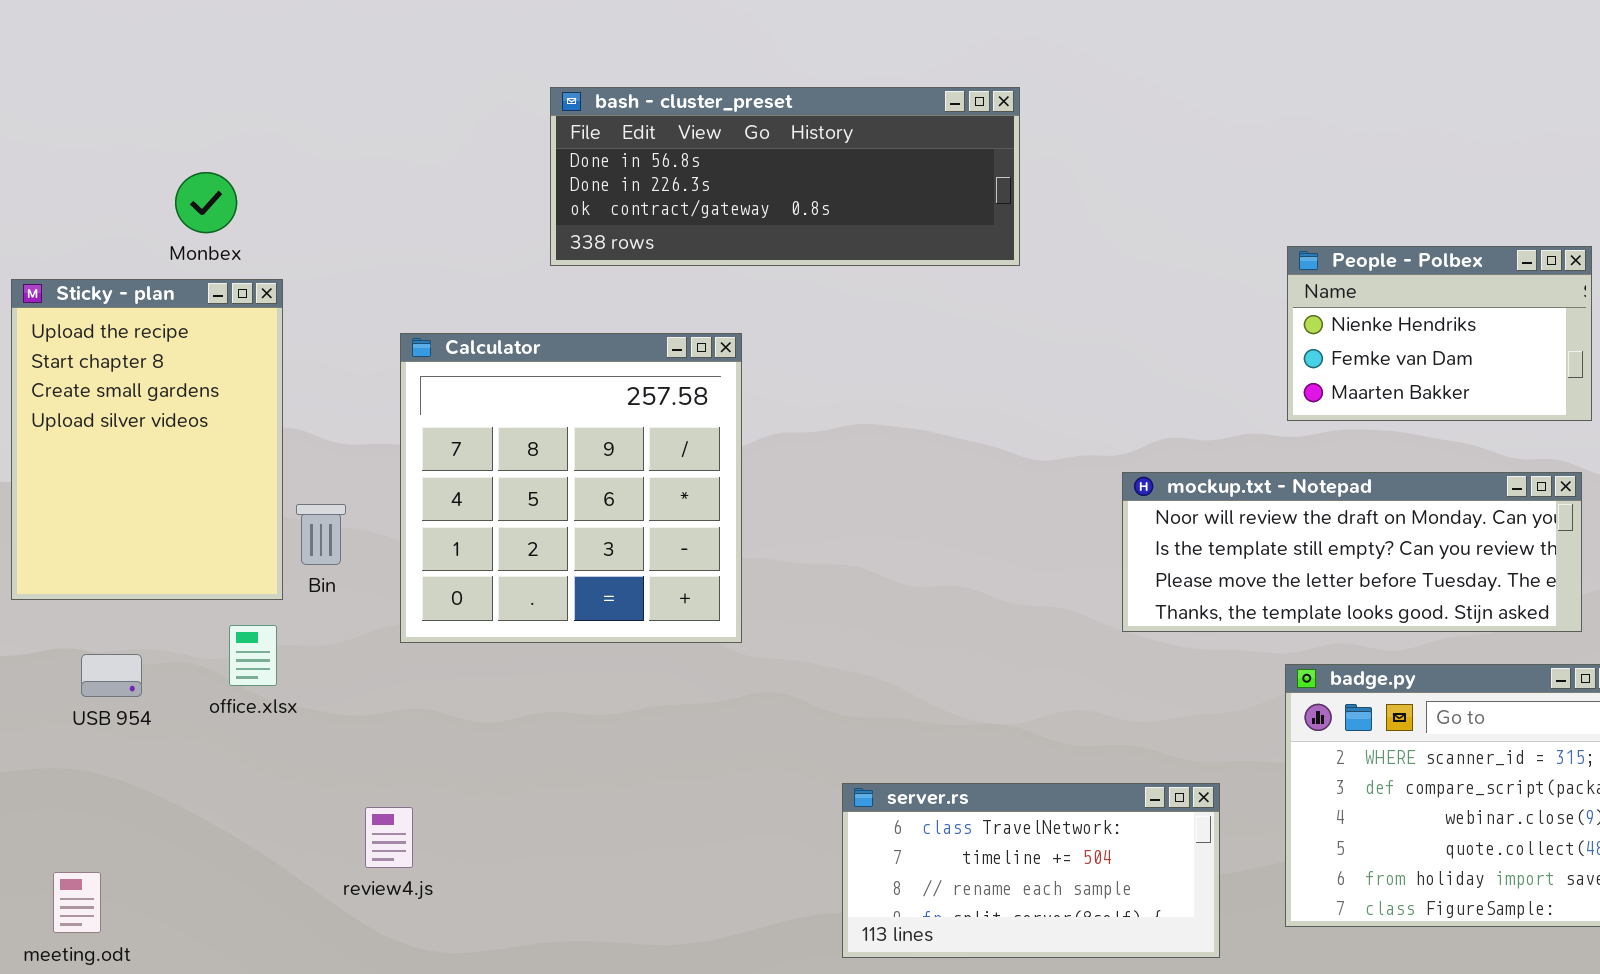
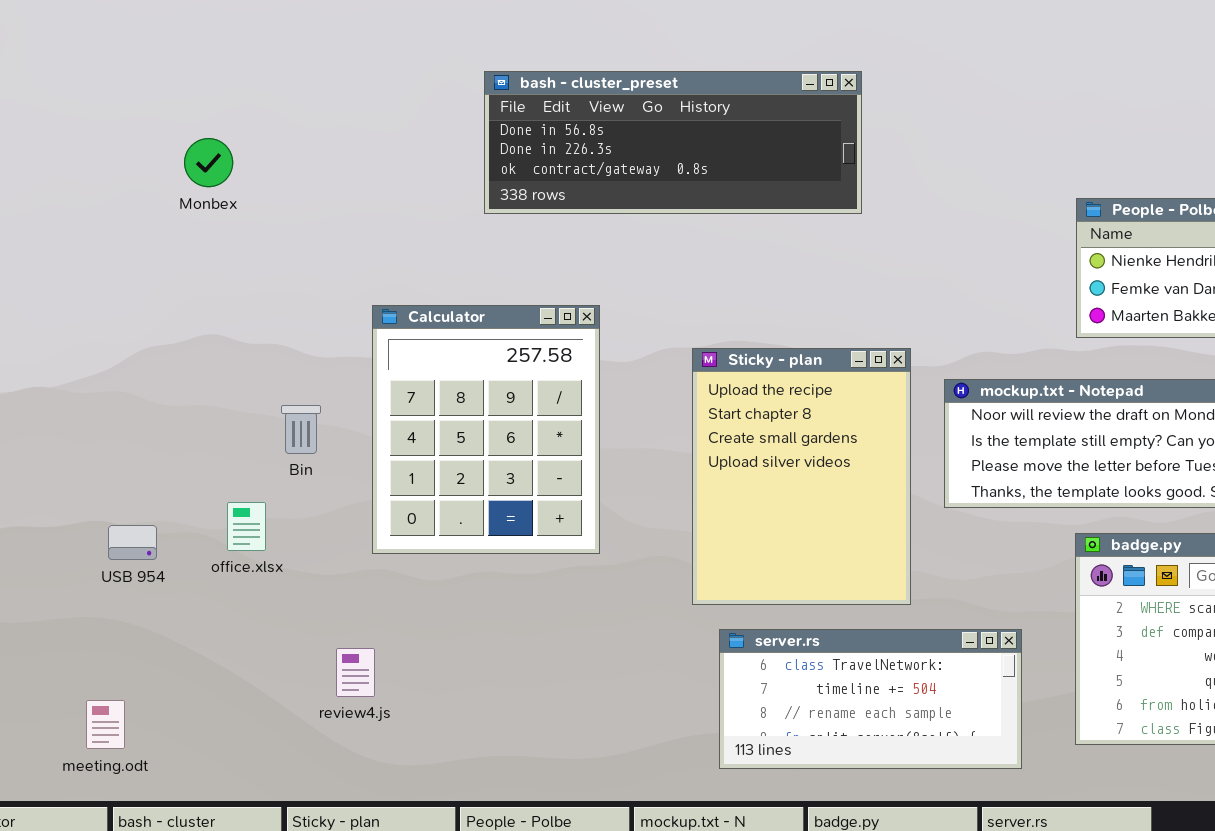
Sticky - plan: [11,279,283,600] -> [692,348,911,605], moved
Calculator: [400,333,742,643] -> [372,305,600,554], moved, resized

